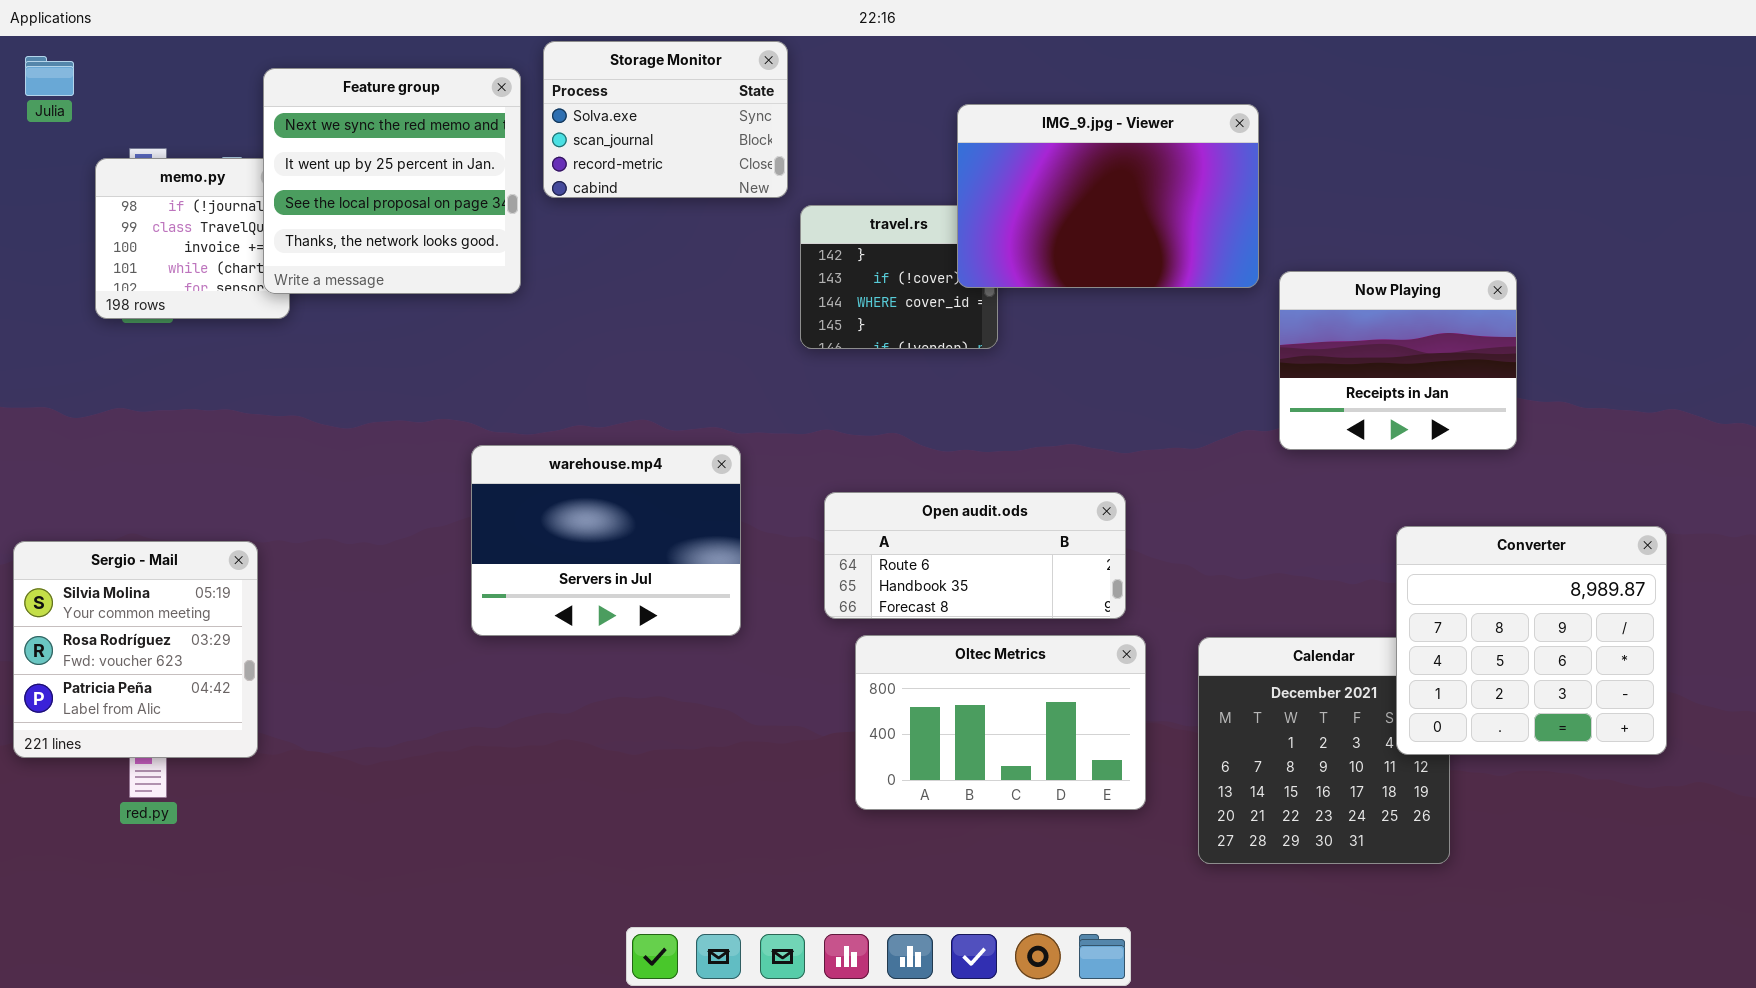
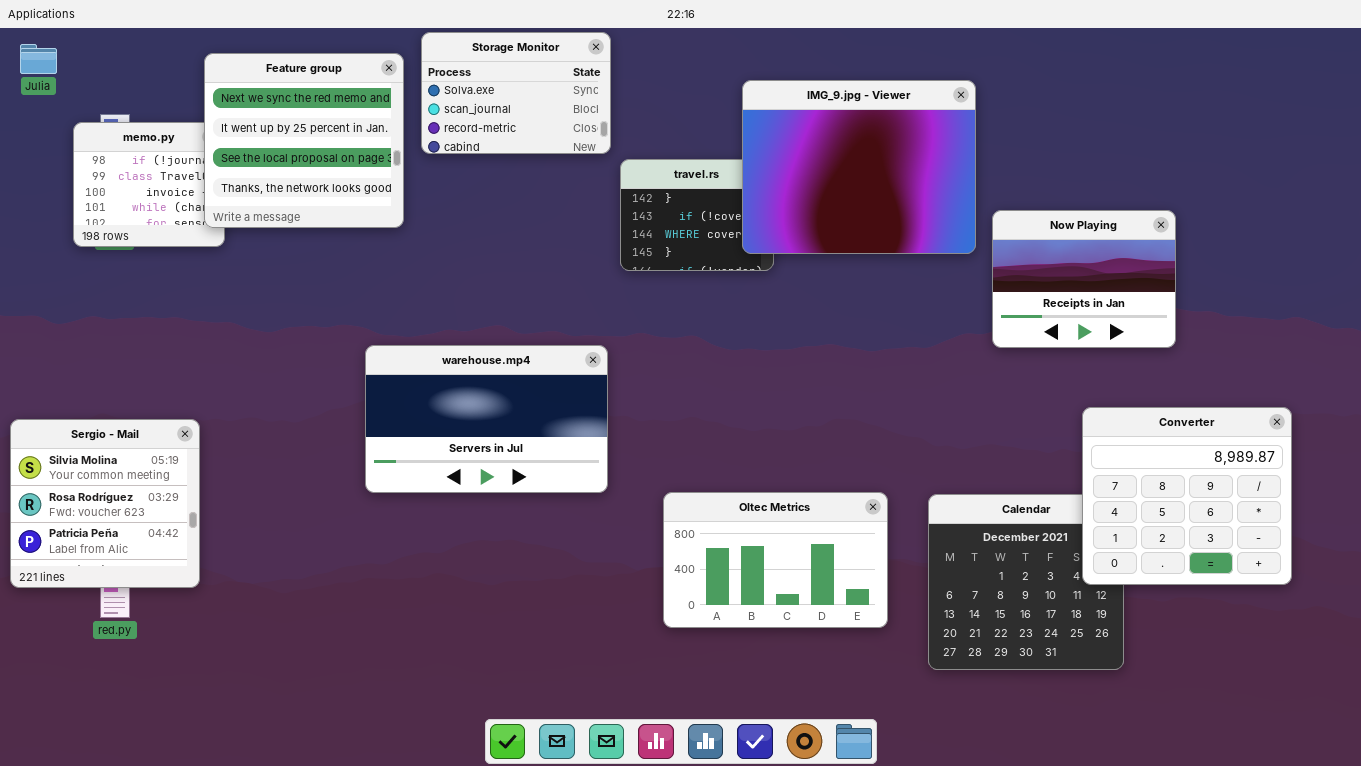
IMG_9.jpg - Viewer: [957,104,1259,288] -> [742,80,976,254], resized
warehouse.mp4: [471,445,741,636] -> [365,345,608,493], resized
Open audit.ods: [824,492,1126,619] -> none, closed

